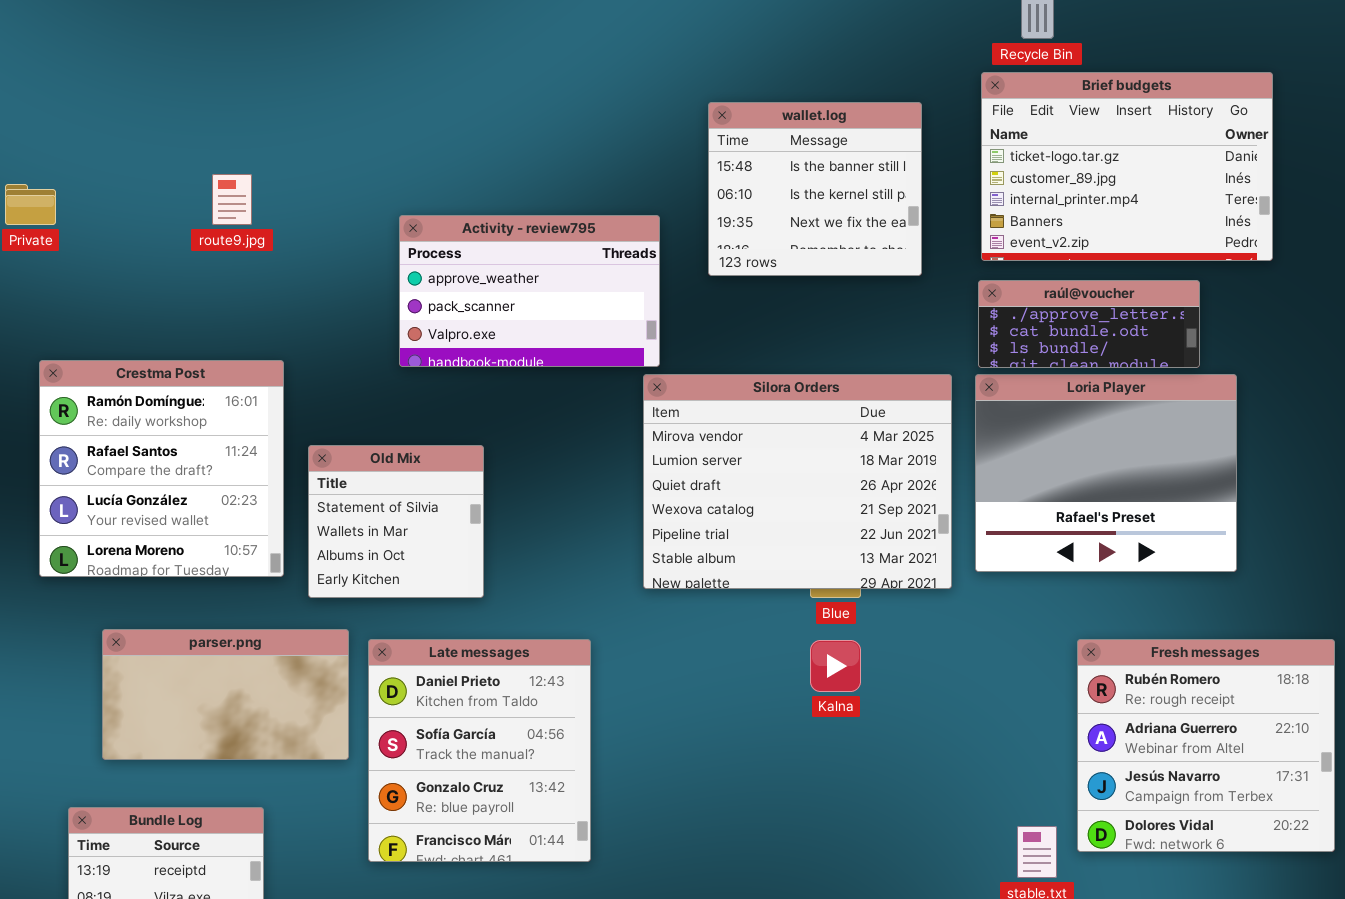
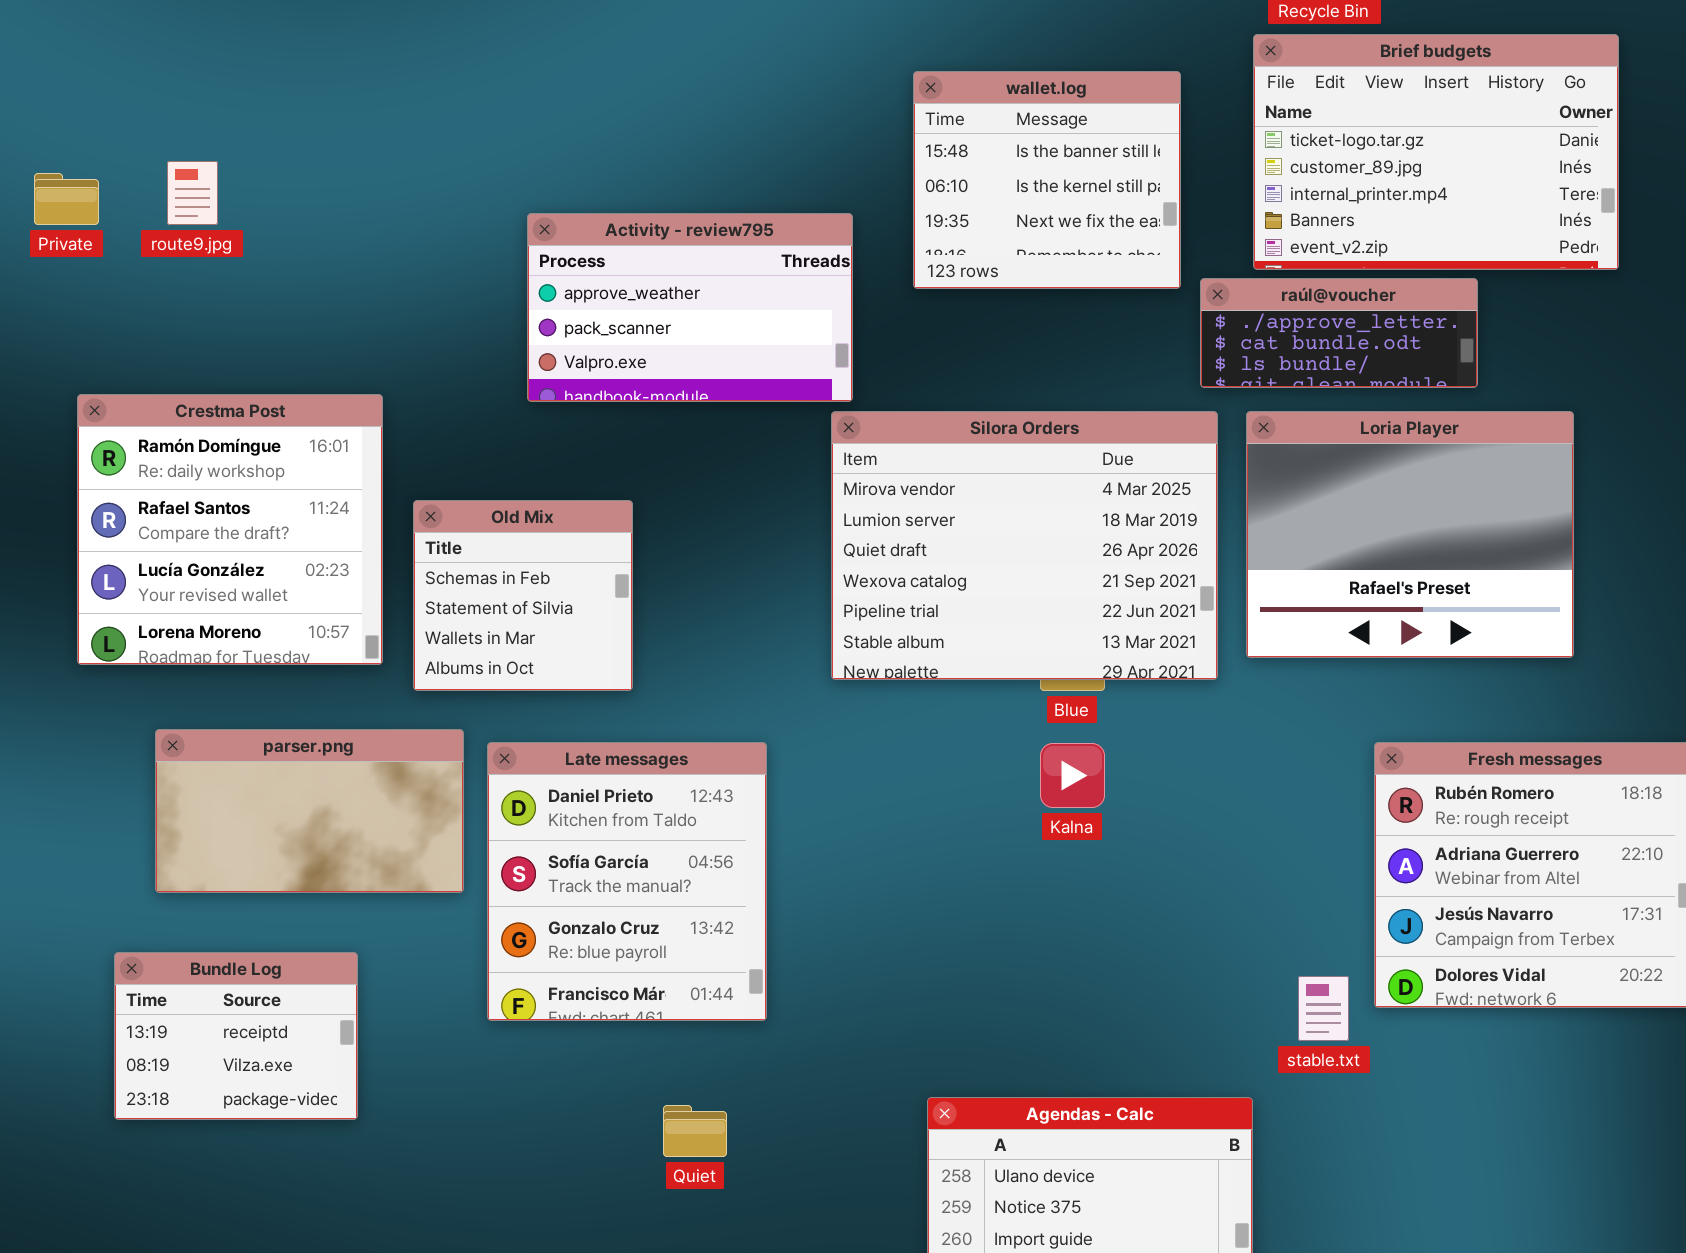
route9.jpg: [212,174,252,225] -> [167,161,218,225], moved
raúl@voucher: [978,280,1200,368] -> [1200,278,1478,388], moved
Old Mix: [308,445,484,598] -> [413,500,633,691], scrolled up 1 row

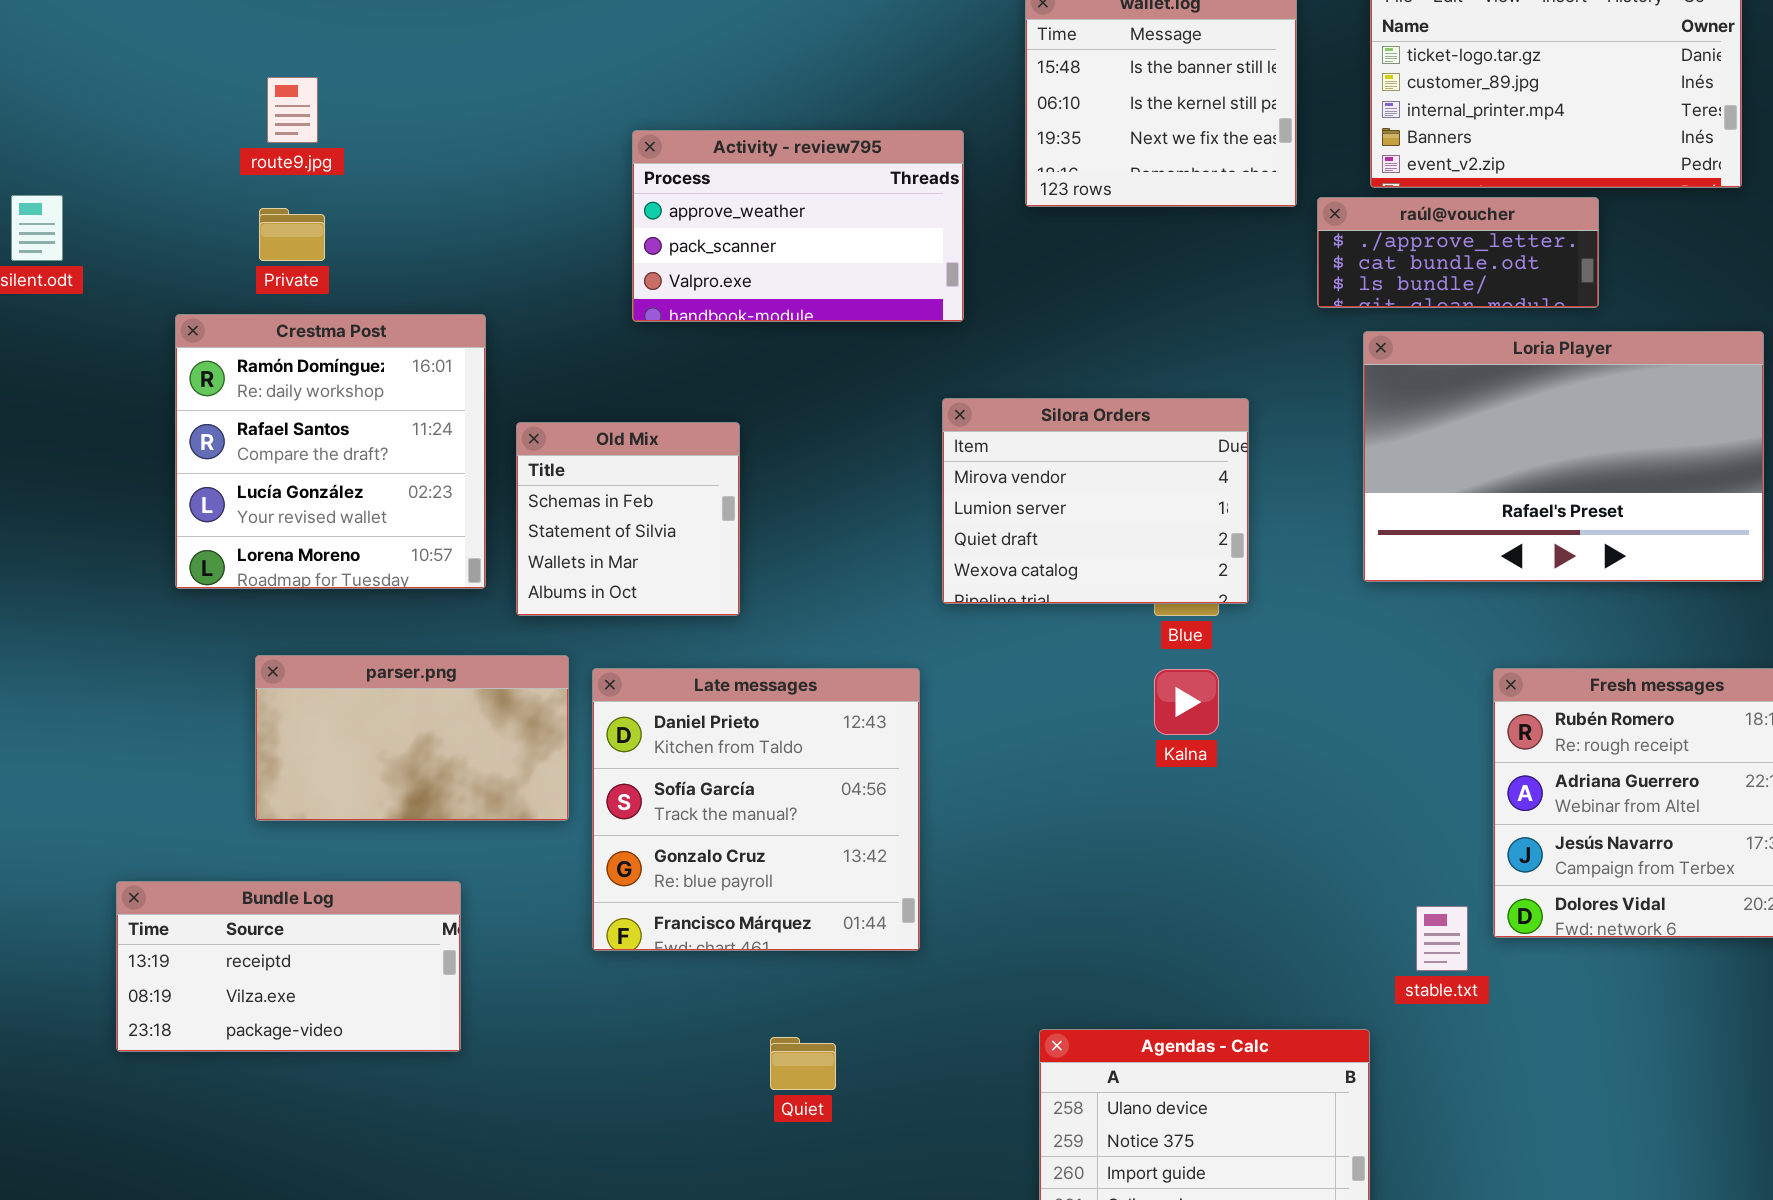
Private: [34,173,99,225] -> [259,208,325,261], moved
Silora Orders: [831,411,1218,680] -> [942,398,1249,604], resized
Loria Player: [1246,411,1574,658] -> [1363,331,1764,582], resized
Late messages: [487,742,767,1021] -> [592,668,920,951], resized
Bundle Log: [114,952,358,1120] -> [116,881,461,1052], resized

